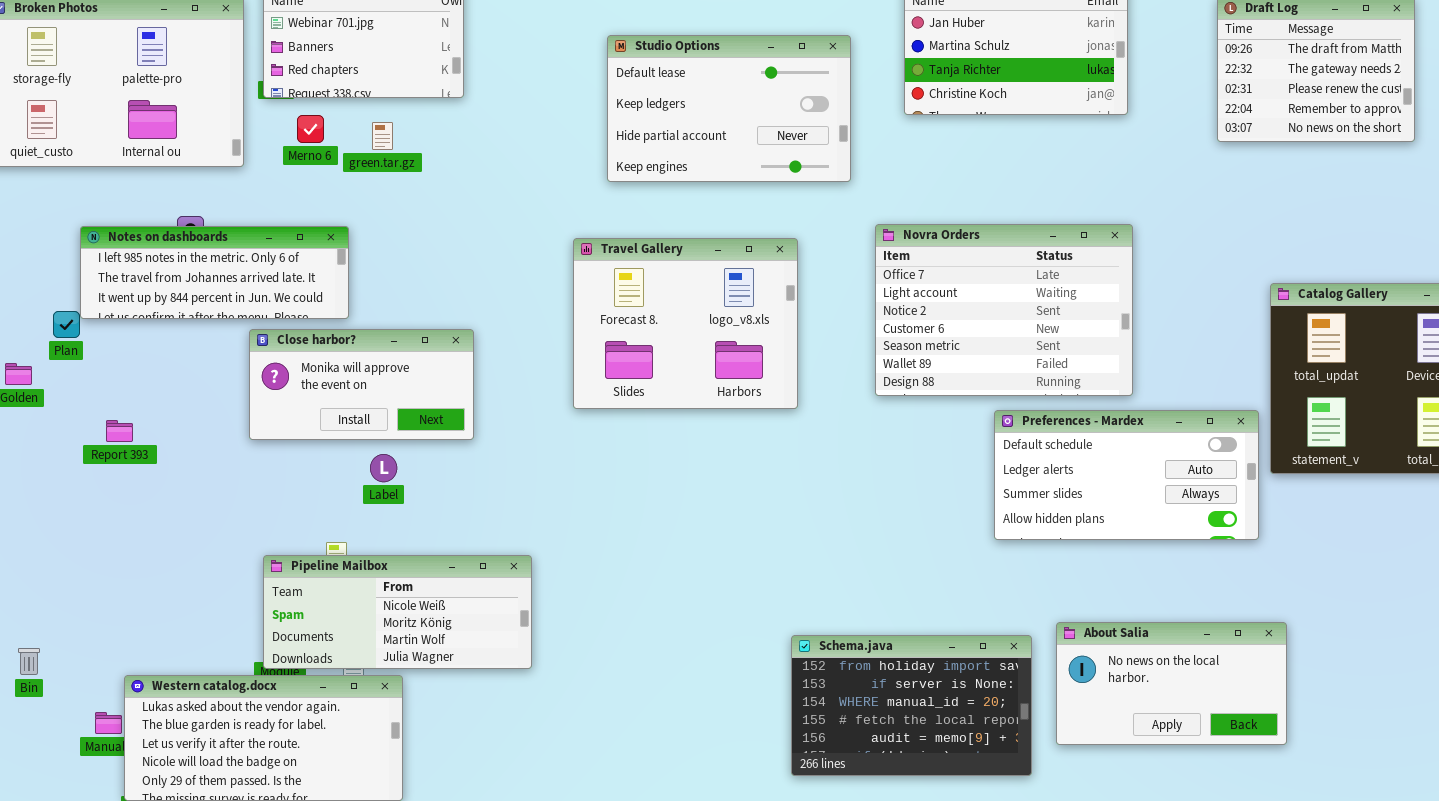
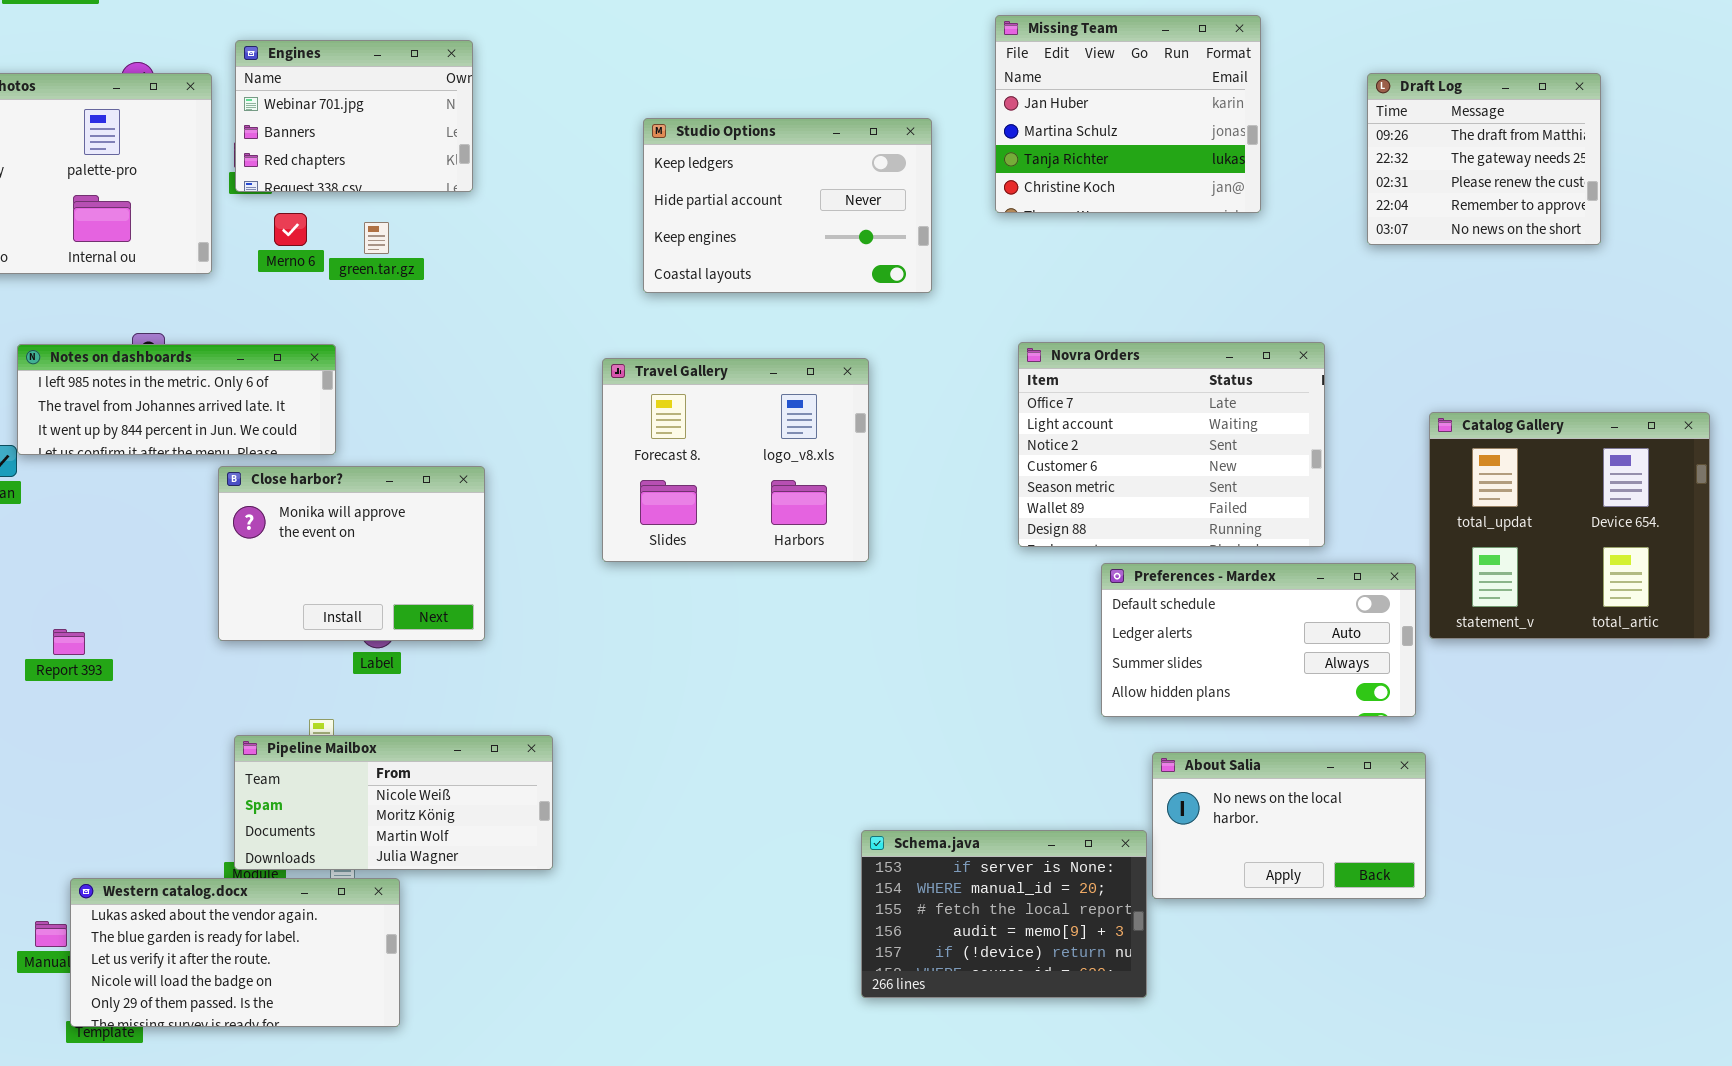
Studio Options: [607,35,851,182] -> [643,118,932,293], scrolled down 1 row
Novra Orders: [875,224,1133,396] -> [1018,342,1325,547], moved
Close harbor?: [249,329,474,440] -> [218,466,485,641], resized
Report 393: [106,420,133,442] -> [53,629,85,655], moved
About Salia: [1056,622,1287,745] -> [1152,752,1426,899], moved
Schema.java: [791,635,1032,776] -> [861,830,1147,998], scrolled down 1 row

